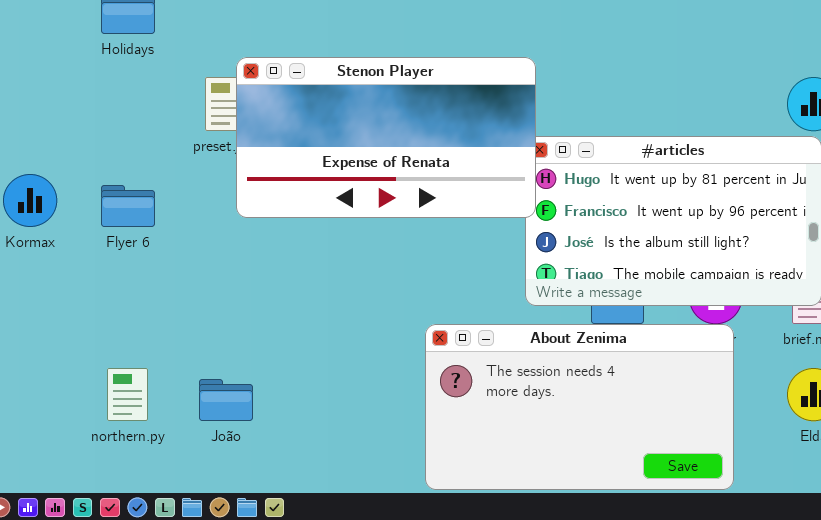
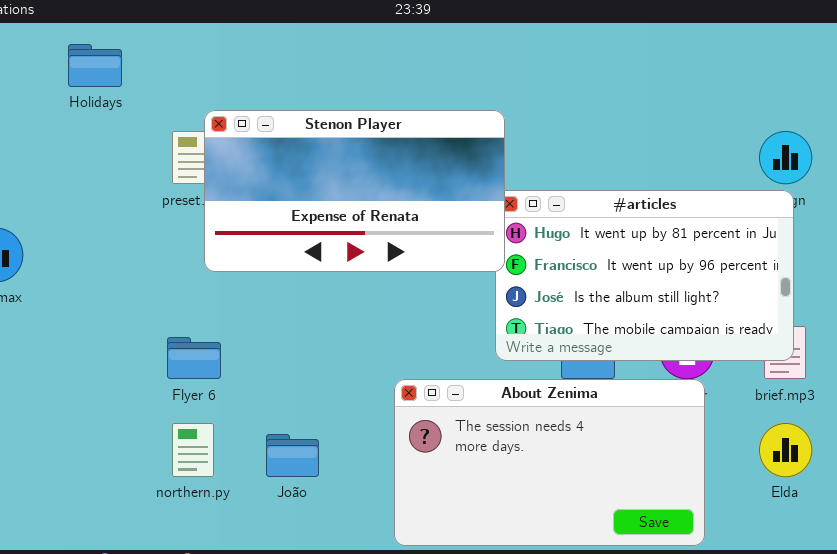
Flyer 6: [101,185,155,227] -> [167,337,221,379], moved
northern.py: [107,368,148,421] -> [172,423,214,477], moved
João: [199,379,253,421] -> [266,434,319,477], moved

